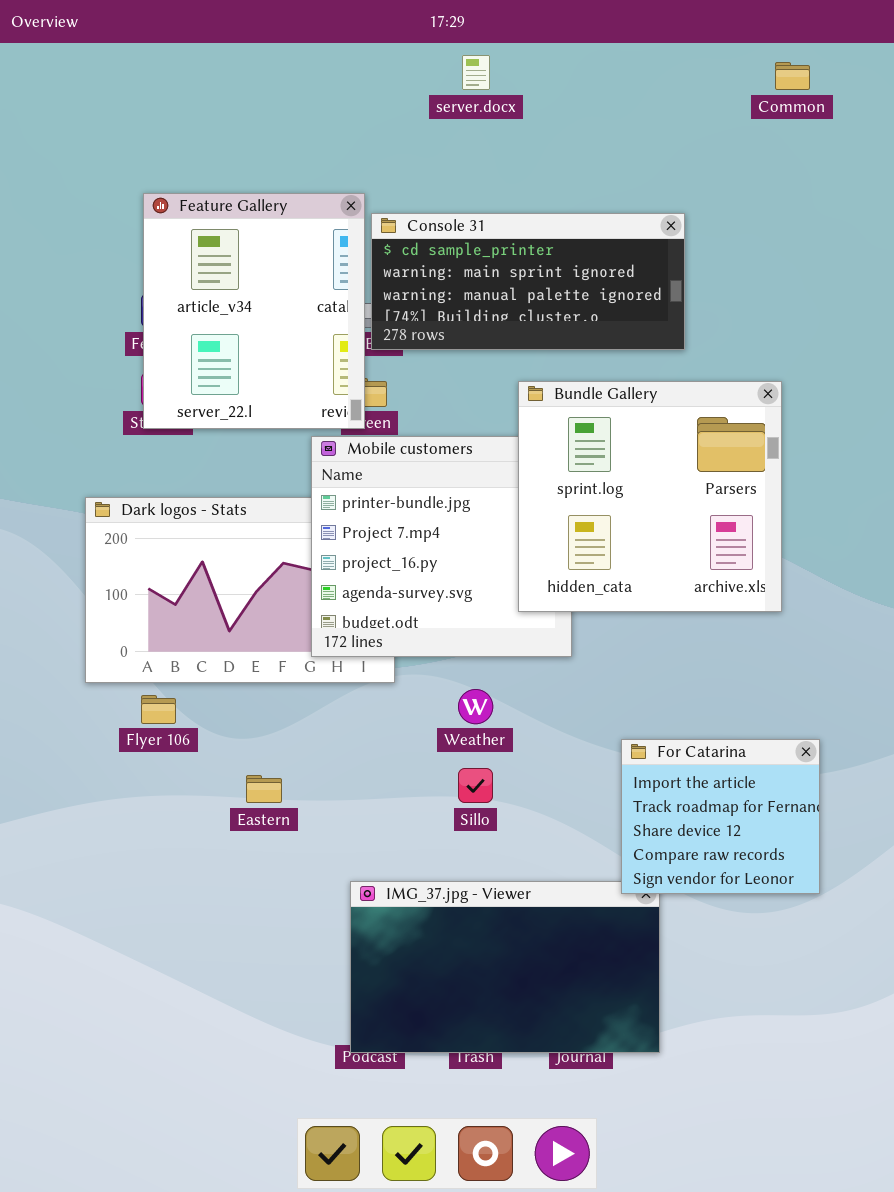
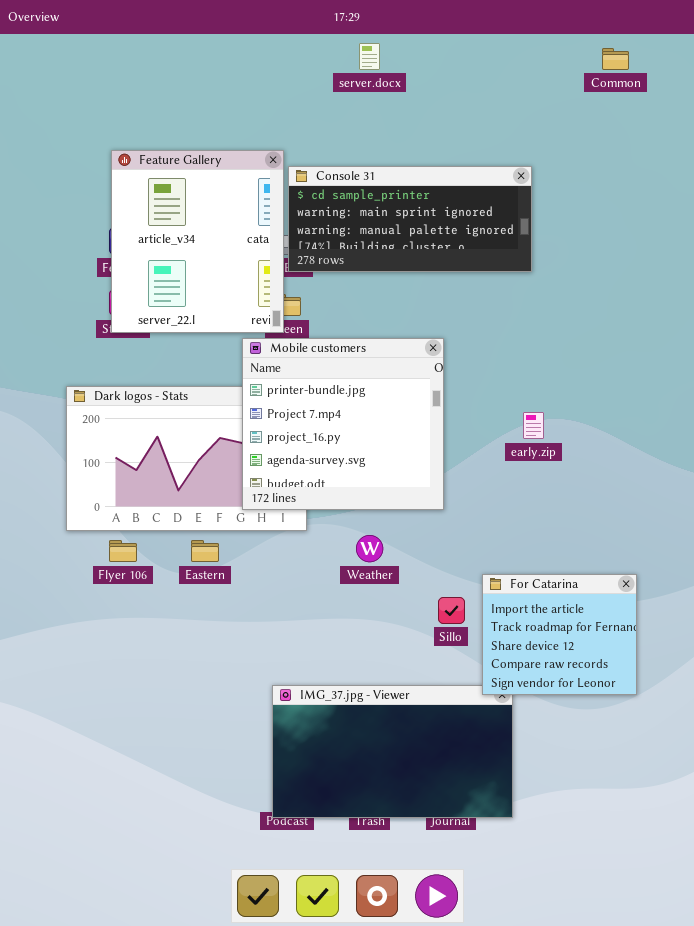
Bundle Gallery: [518,381,782,612] -> none, closed
Sillo: [458,768,493,803] -> [438,597,465,624], moved
Eastern: [246,775,282,803] -> [191,540,219,562], moved

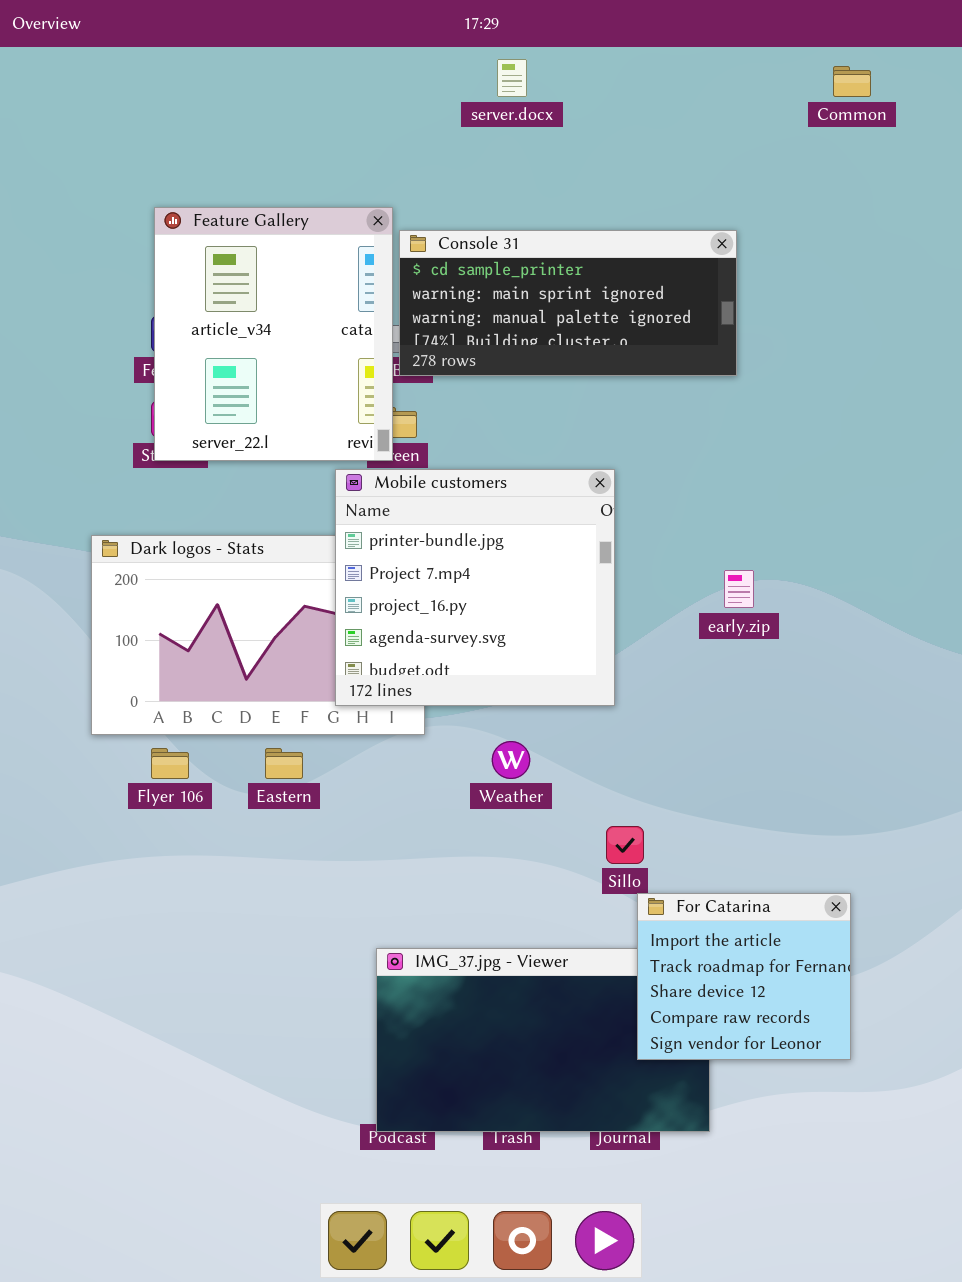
For Catarina: [482,574,637,695] -> [637,893,851,1060], moved

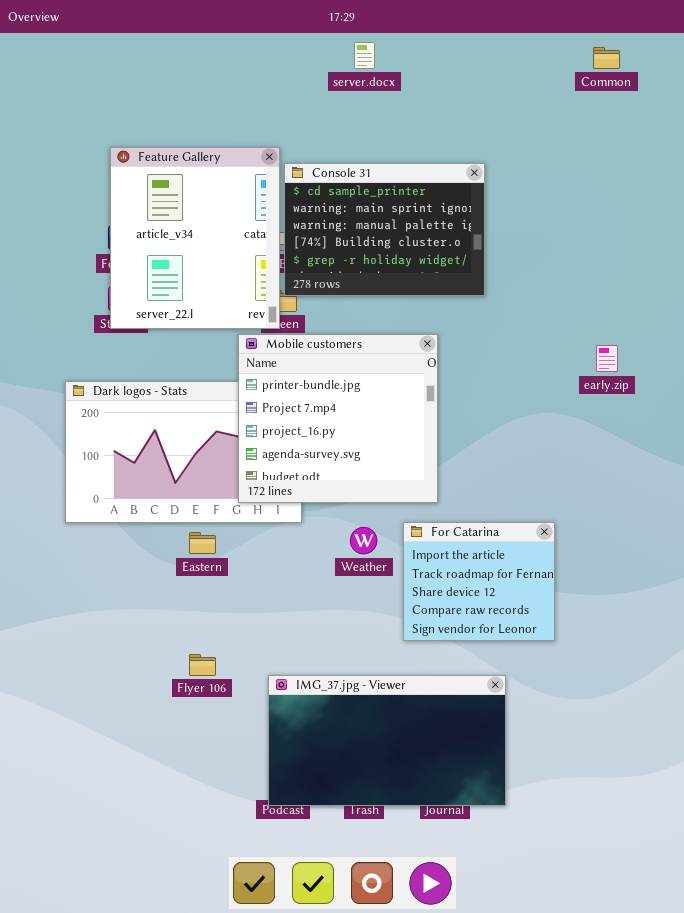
Console 31: [399,230,737,376] -> [284,163,485,296], resized
early.zip: [724,570,754,608] -> [596,345,618,372], moved
Flyer 106: [151,748,189,779] -> [189,654,216,676], moved
For Catarina: [637,893,851,1060] -> [403,522,555,641], moved

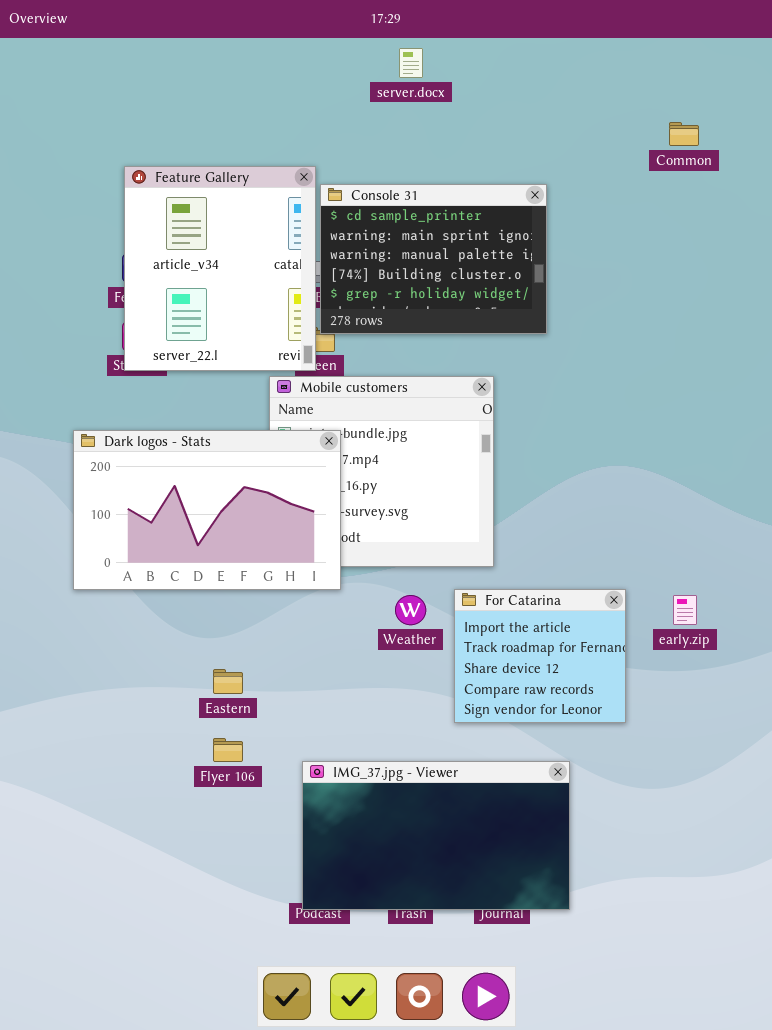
Common: [593,47,620,69] -> [669,122,699,146], moved
early.zip: [596,345,618,372] -> [673,595,697,625], moved
Dark logos - Stats: [65,381,302,523] -> [73,430,341,590], raised
Eastern: [189,532,216,554] -> [213,669,243,694], moved

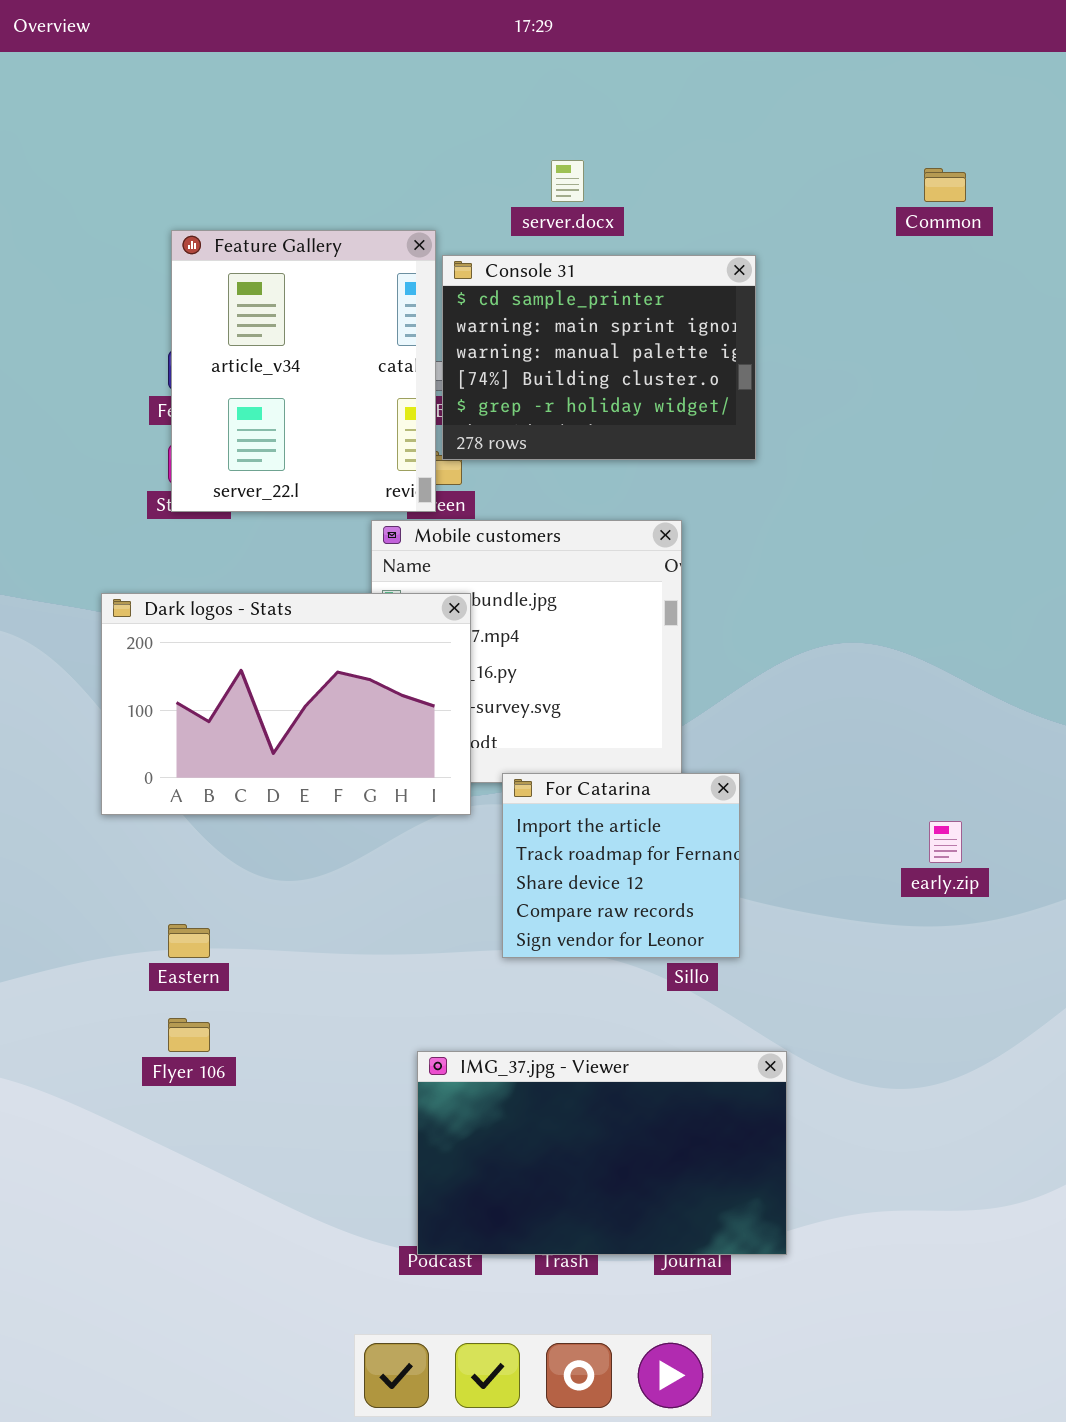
server.docx: [399,48,423,78] -> [551,160,584,202], moved
For Catarina: [454,589,626,723] -> [502,773,740,958], moved
Eastern: [213,669,243,694] -> [168,924,210,958], moved
Flyer 106: [213,738,243,762] -> [168,1018,210,1052], moved

